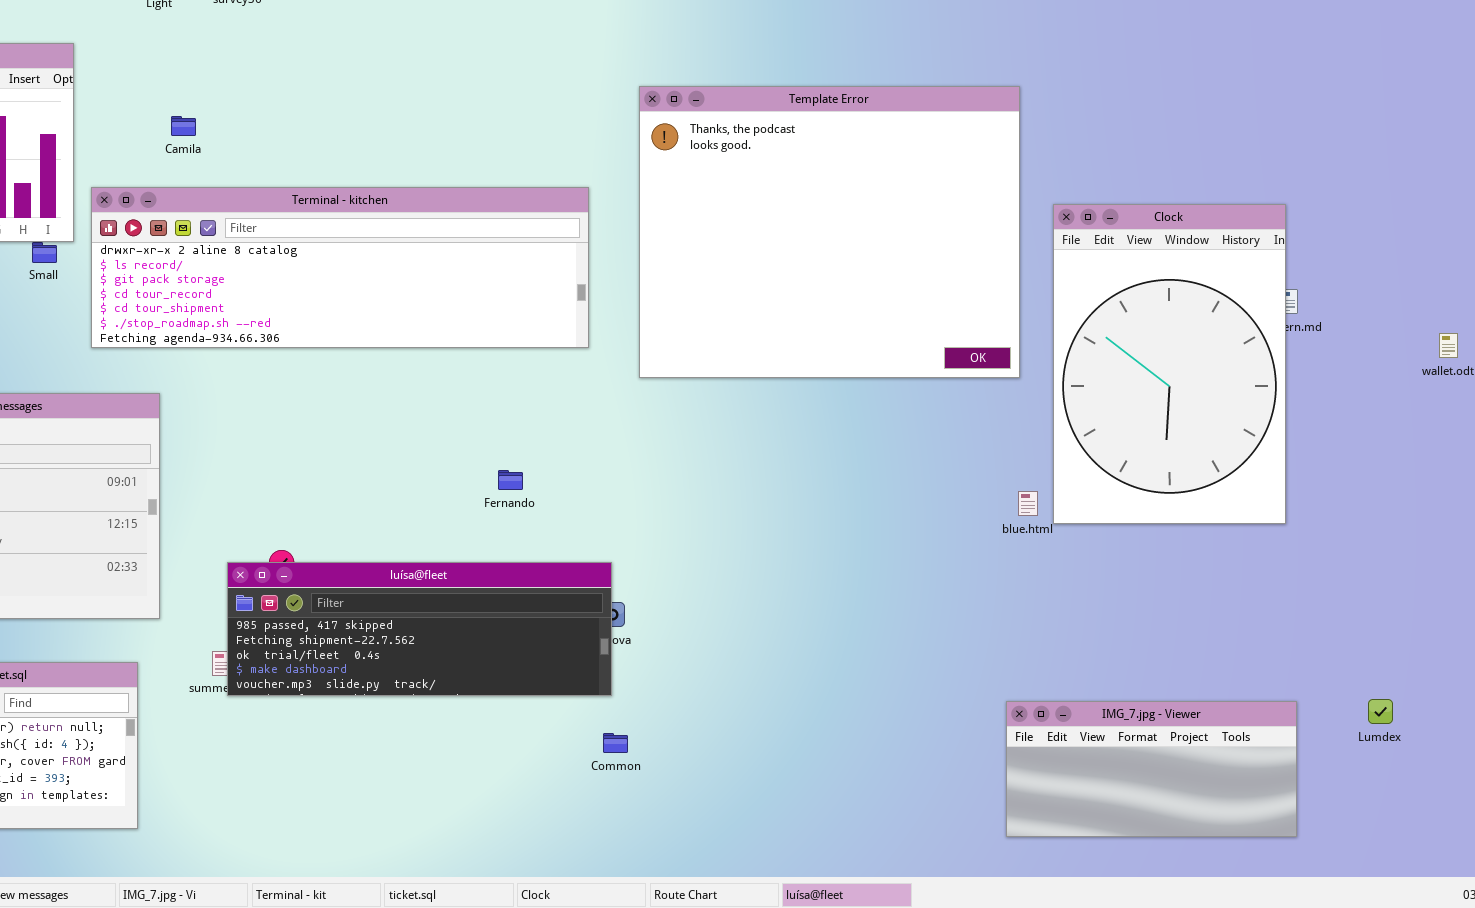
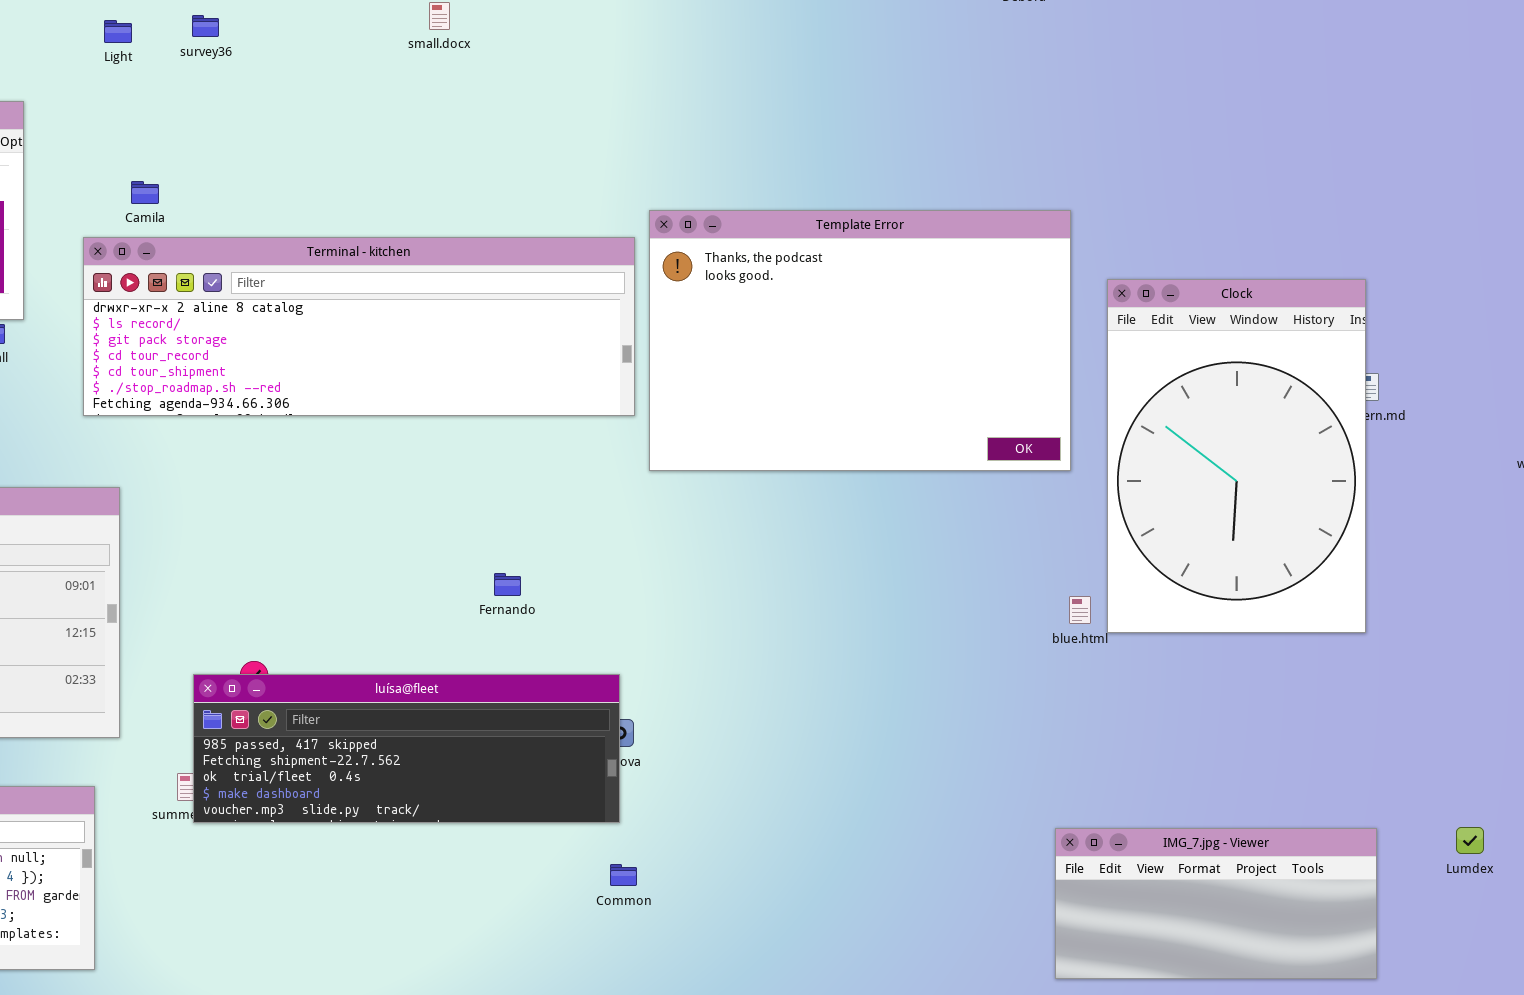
Template Error: [639,86,1020,378] -> [649,210,1071,471], resized
Terminal - kitchen: [91,187,589,348] -> [83,237,635,416], moved

